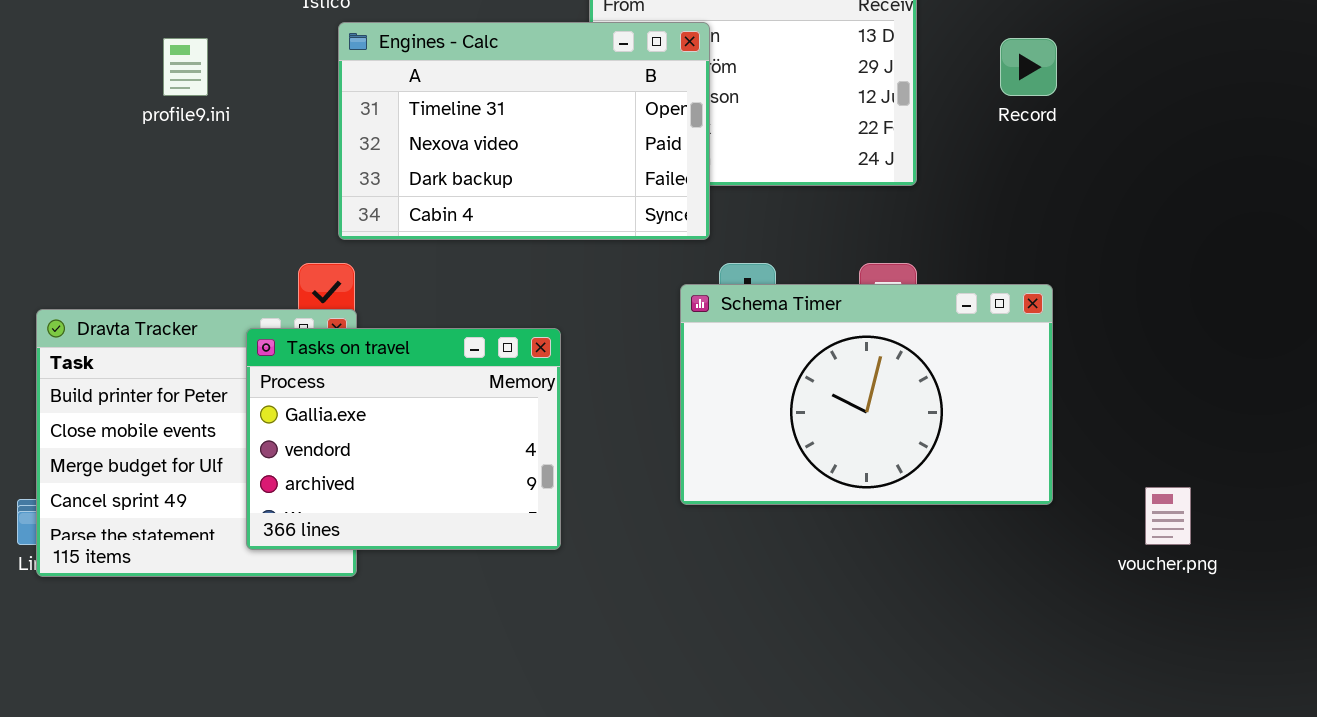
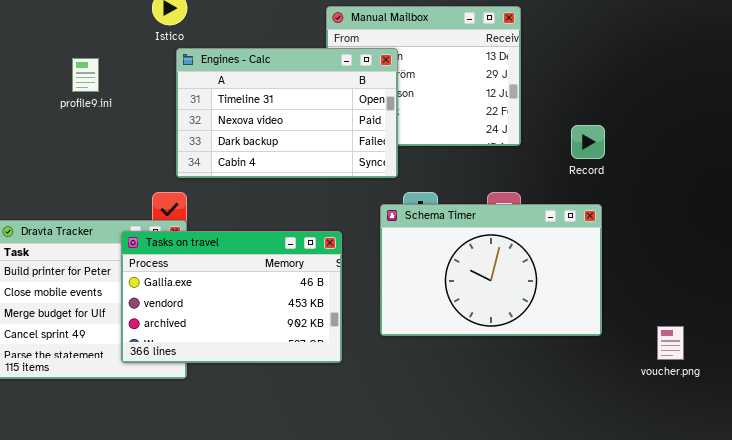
Record: [1000,38,1057,96] -> [571,125,605,159], moved
Tasks on travel: [246,328,561,550] -> [121,231,342,363], resized

